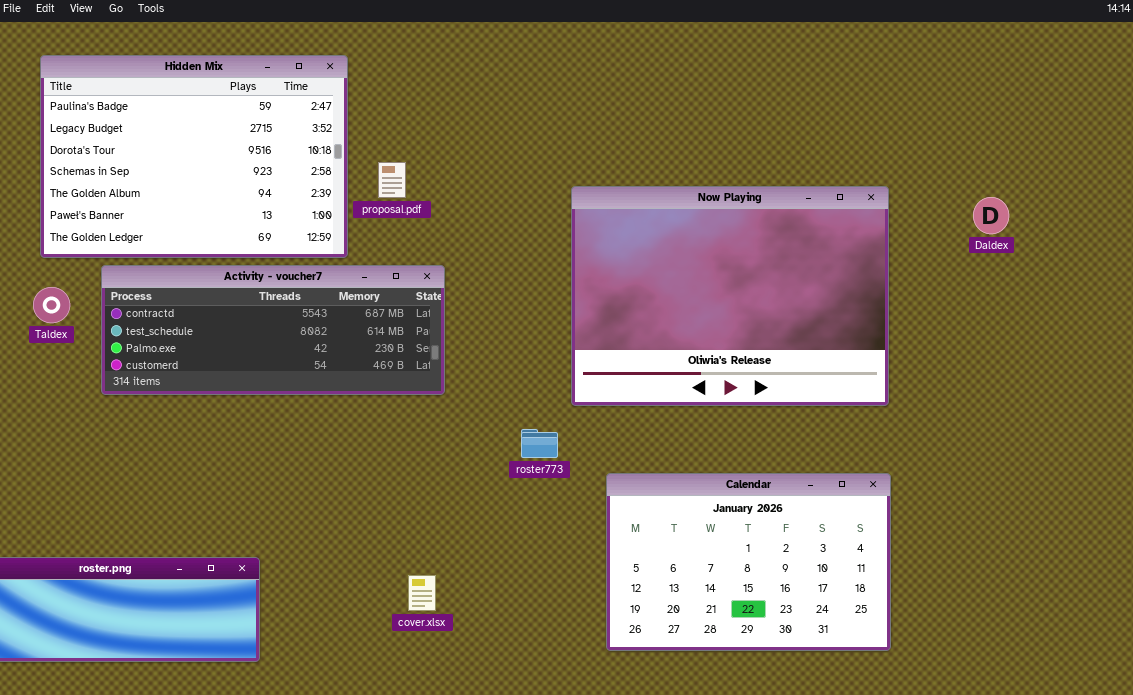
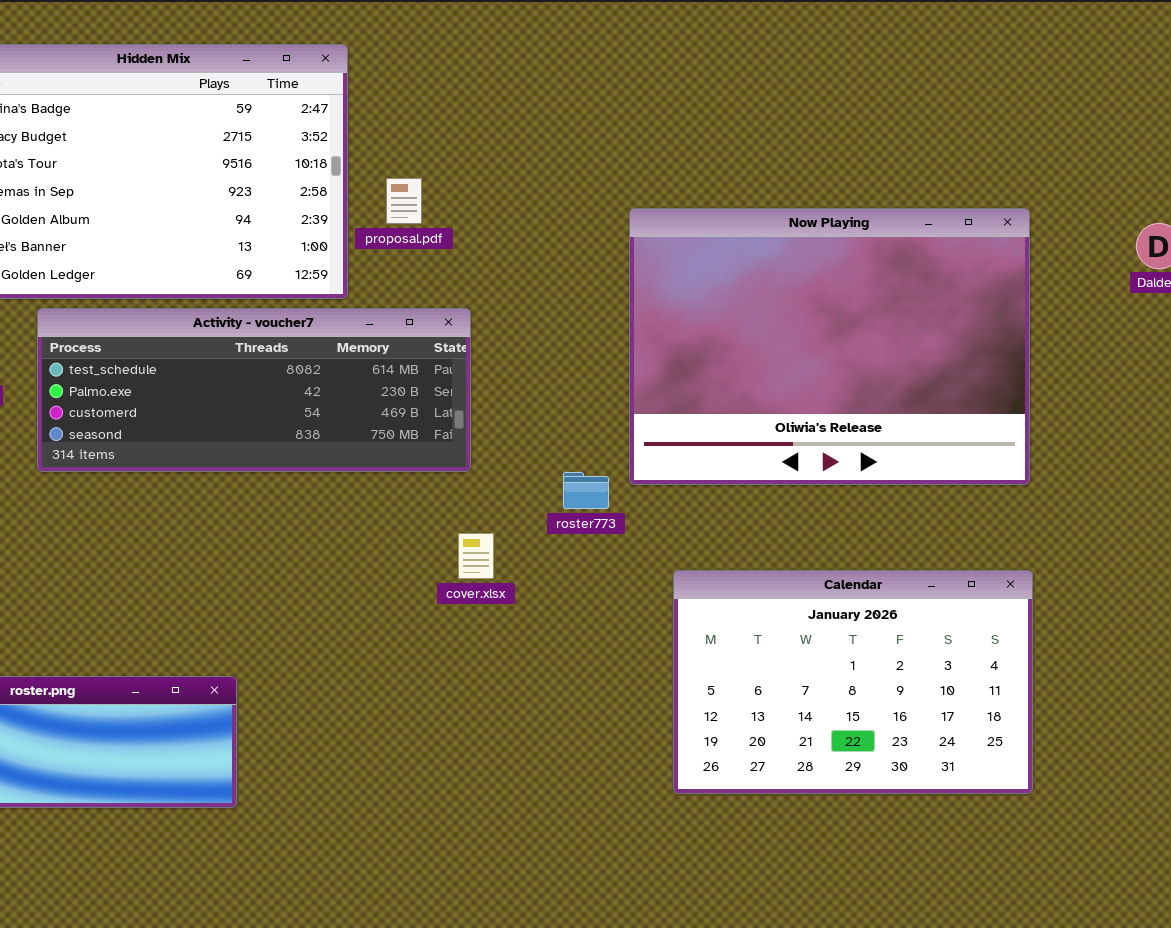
Activity - voucher7: [101,265,445,395] -> [37,308,471,472], scrolled down 1 row
roster773: [521,429,558,458] -> [563,472,609,509], moved
cover.xlsx: [408,575,436,611] -> [458,533,494,579], moved

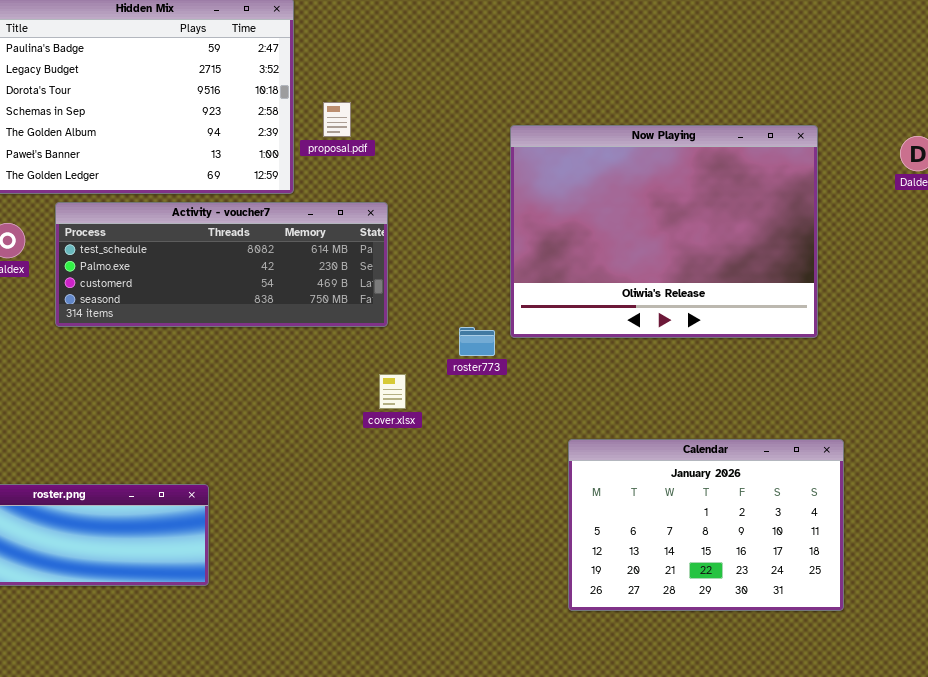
Calendar: [673,570,1033,794] -> [568,439,844,611], moved

